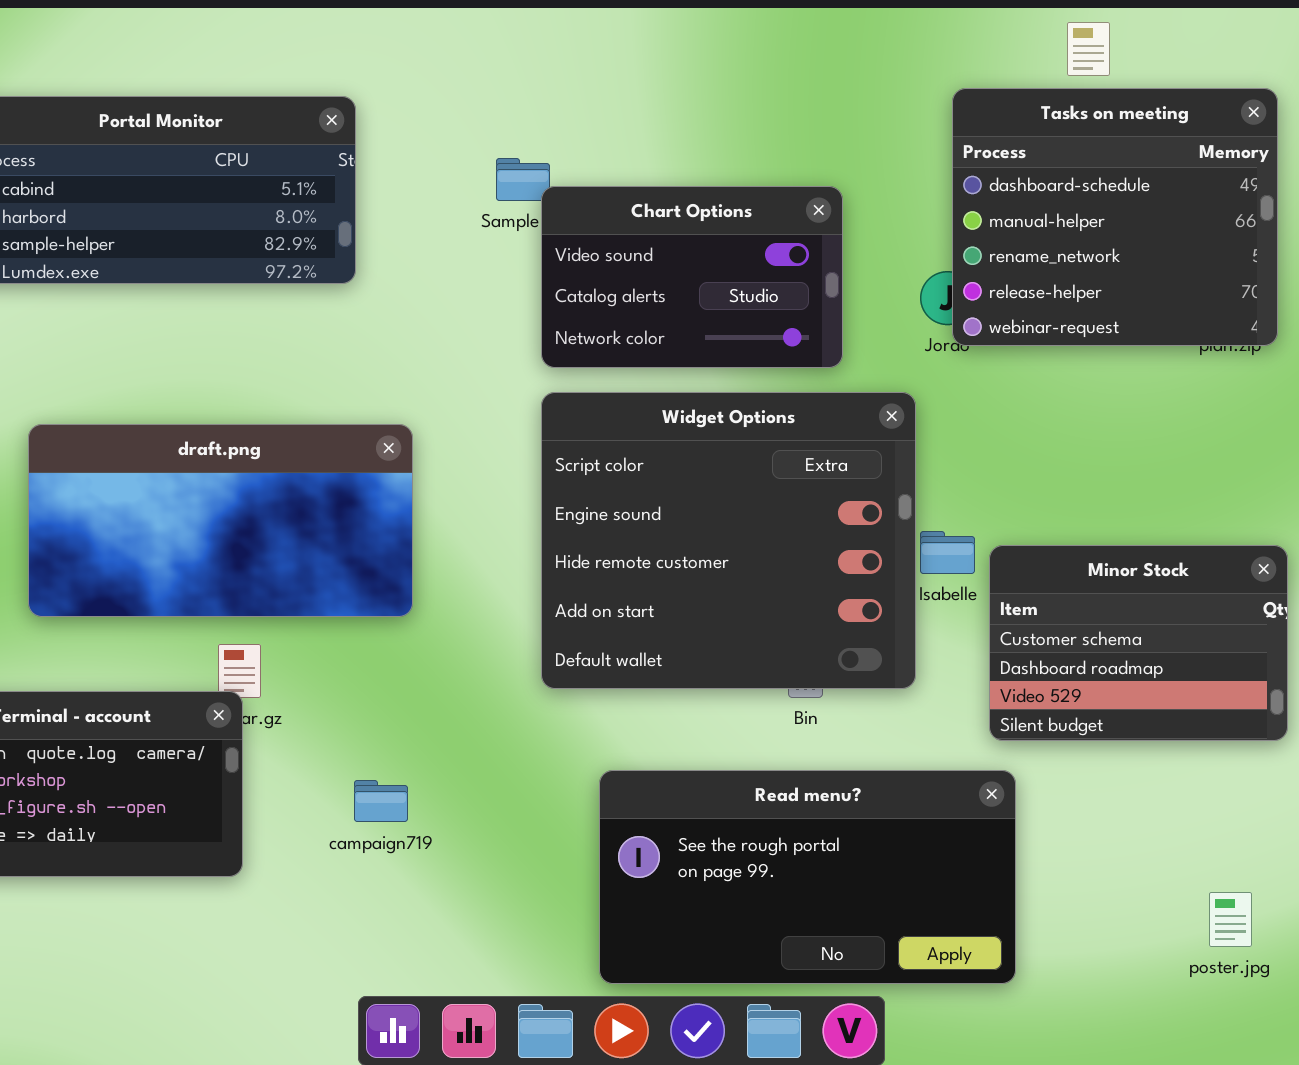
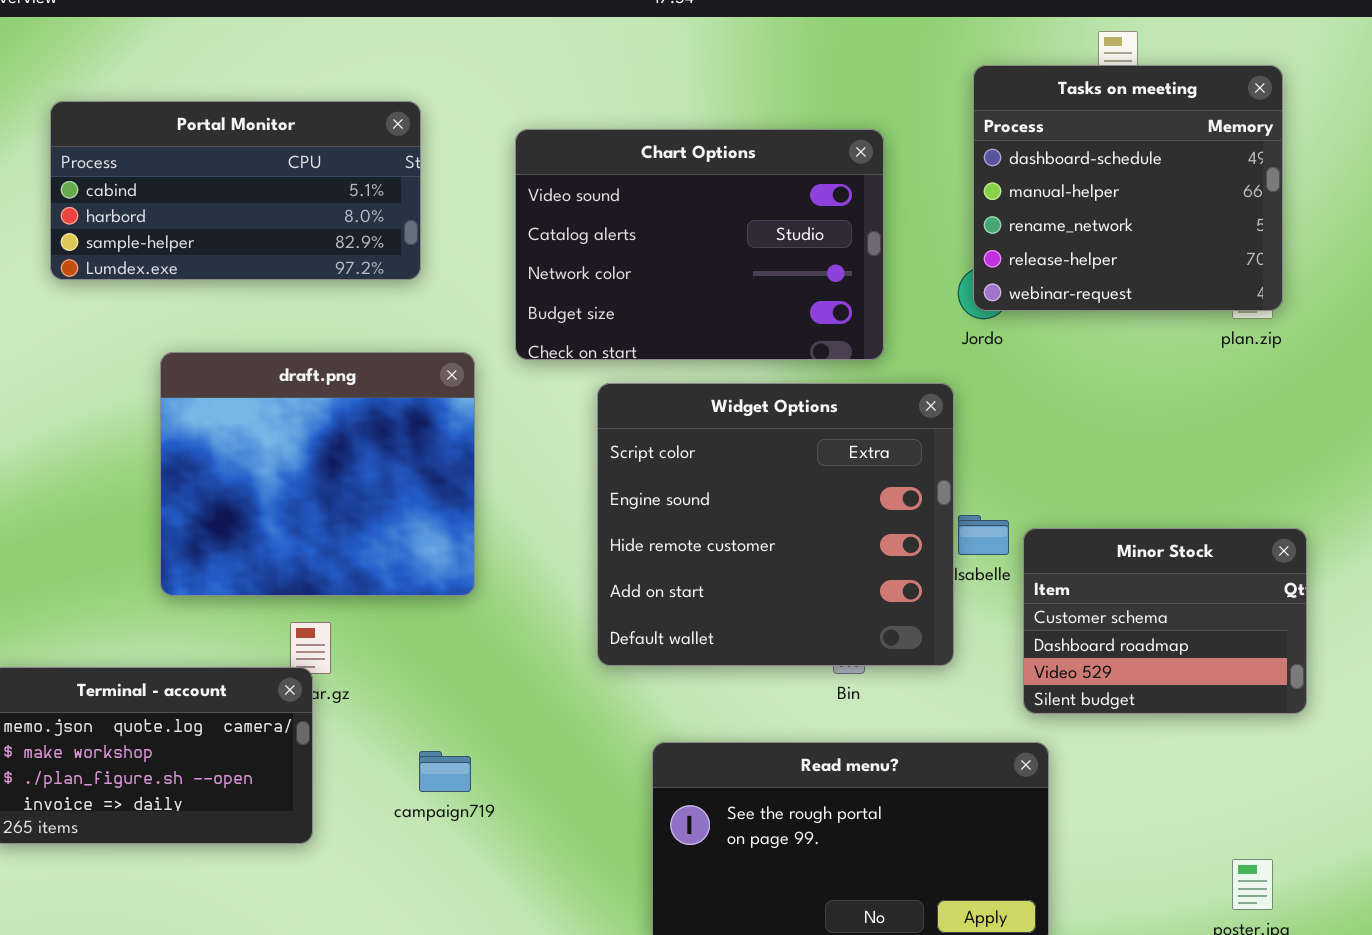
Tasks on meeting: [952,88,1278,346] -> [973,65,1283,311], moved
Chart Options: [541,186,843,368] -> [515,129,884,360], resized
draft.png: [28,424,413,617] -> [160,352,475,596], resized

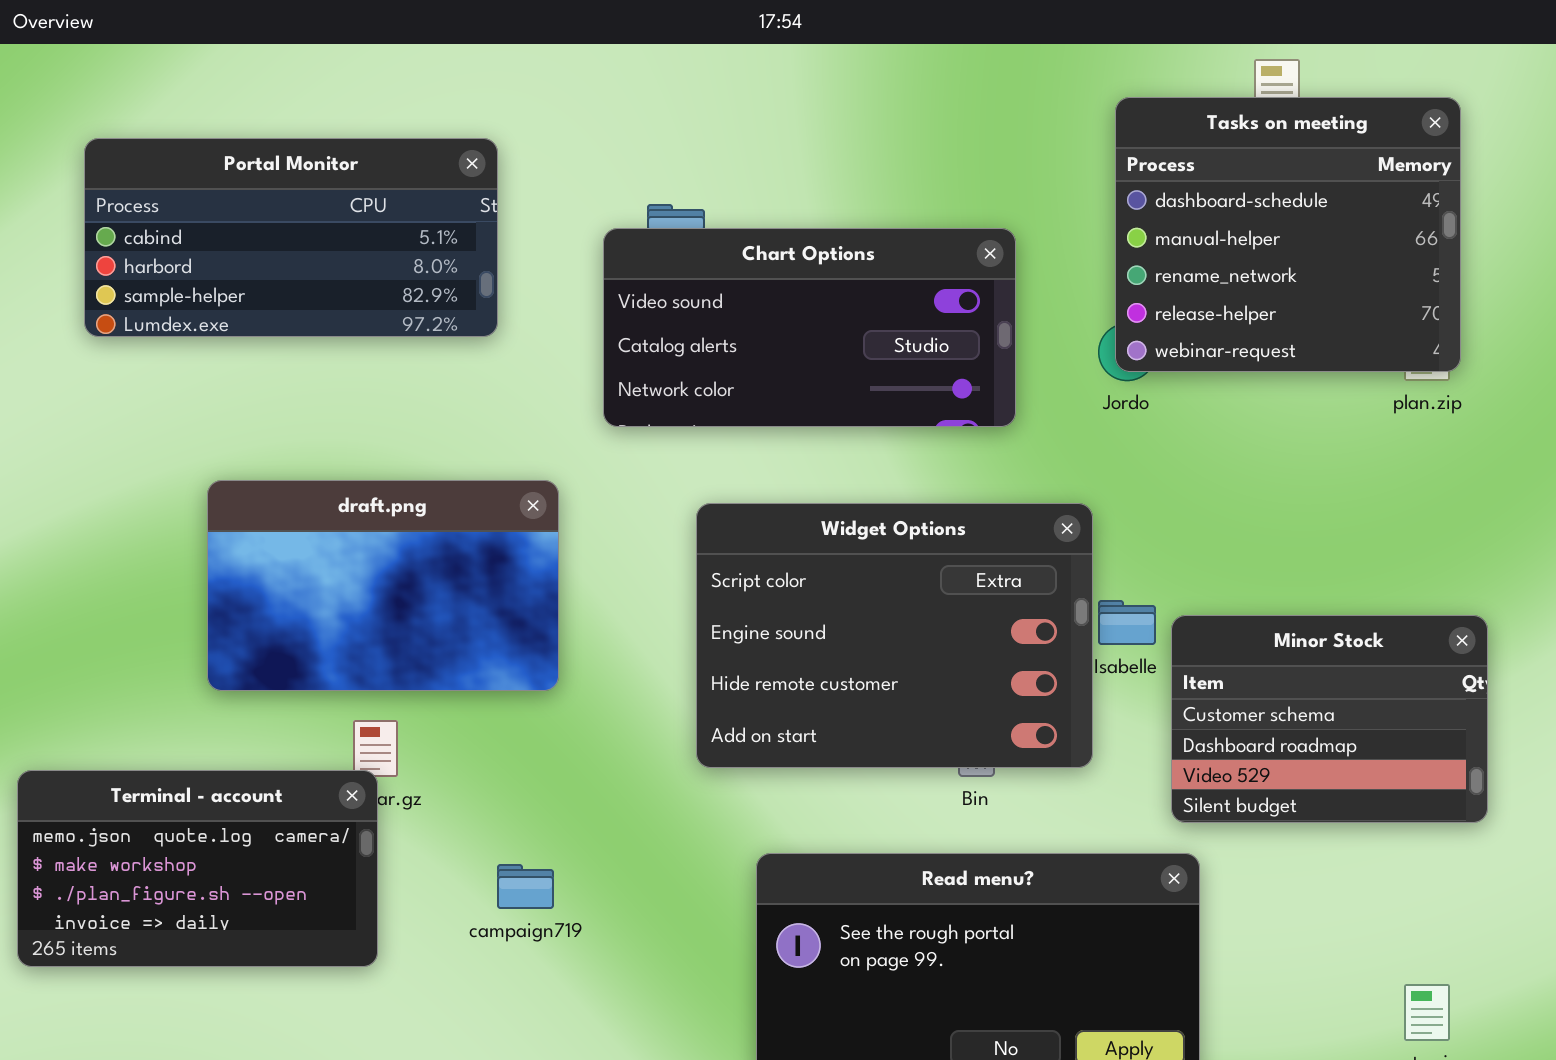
Chart Options: [515,129,884,360] -> [603,228,1016,427], resized
draft.png: [160,352,475,596] -> [207,480,559,691], resized
Widget Options: [597,383,954,666] -> [696,503,1093,768], resized

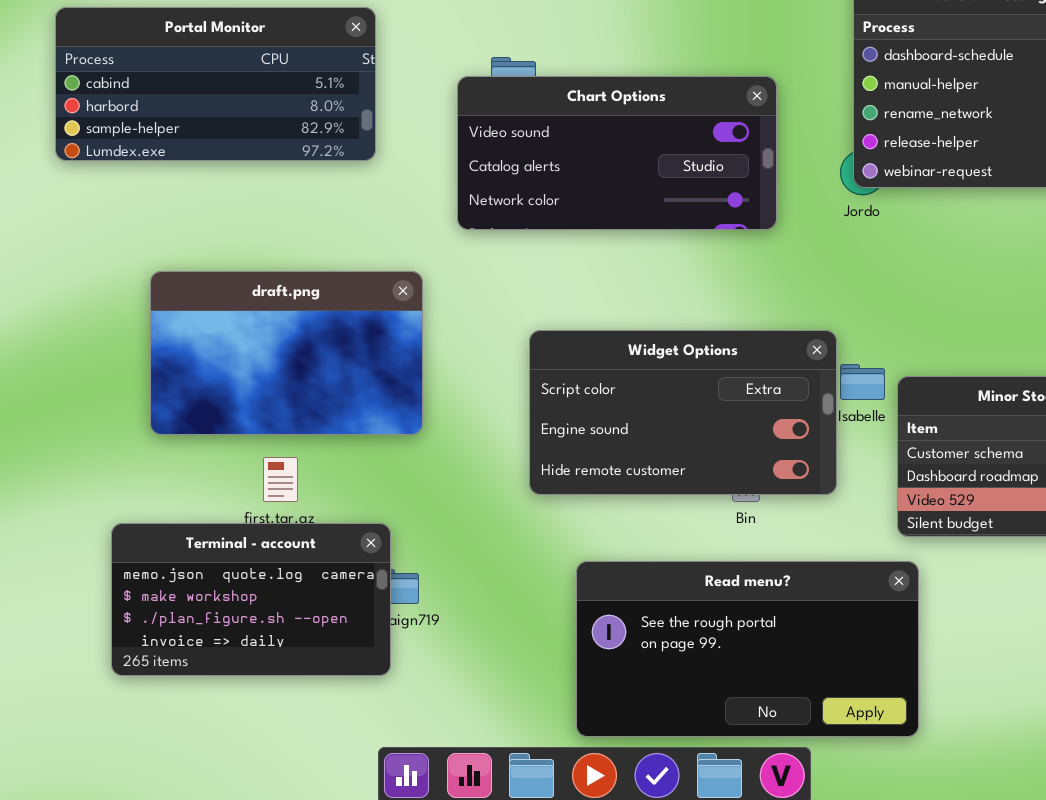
Widget Options: [696,503,1093,768] -> [529,330,837,495], resized
Terminal - account: [17,770,378,967] -> [111,523,391,676], moved

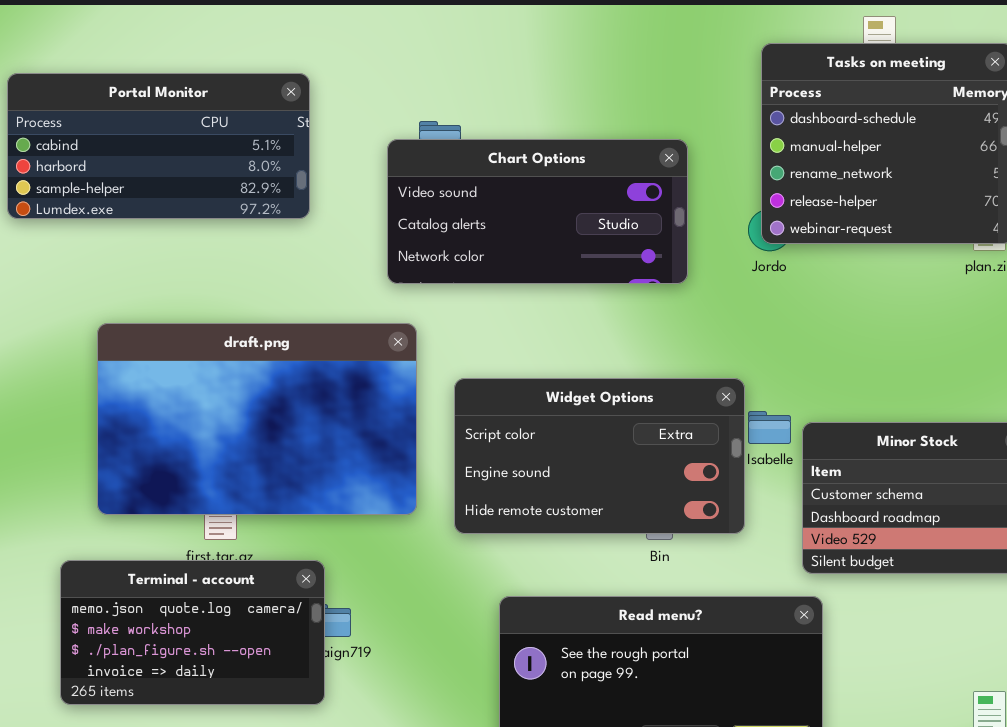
draft.png: [150,271,423,435] -> [97,323,417,515], resized

